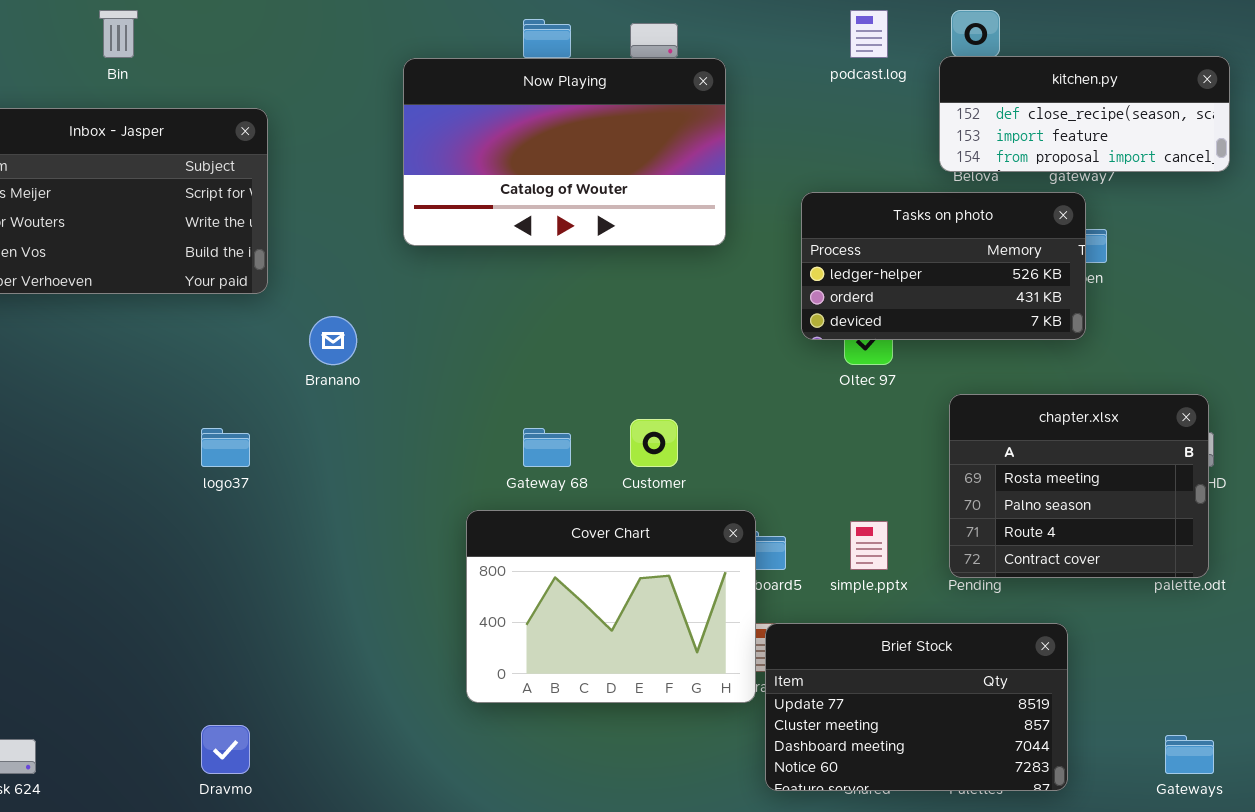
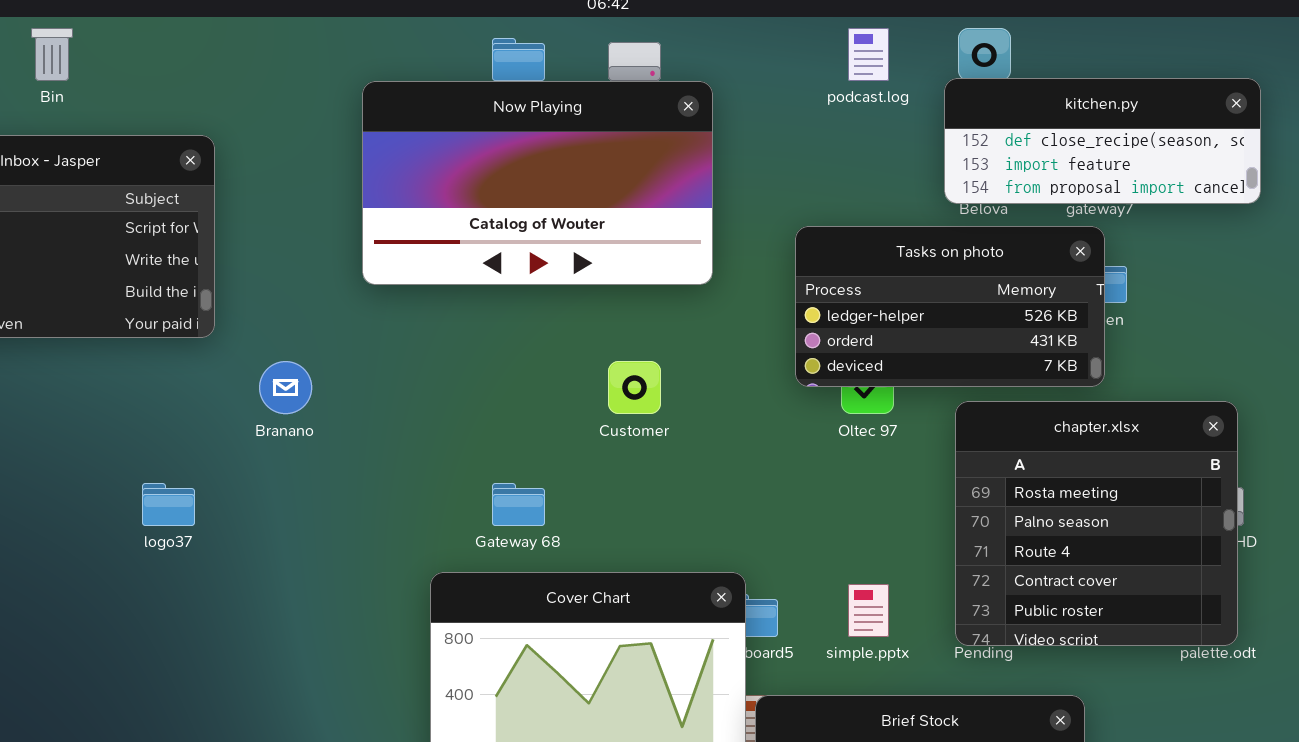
chapter.xlsx: [949,394,1209,578] -> [955,401,1238,646], resized
Customer: [630,419,678,467] -> [608,361,661,414], moved

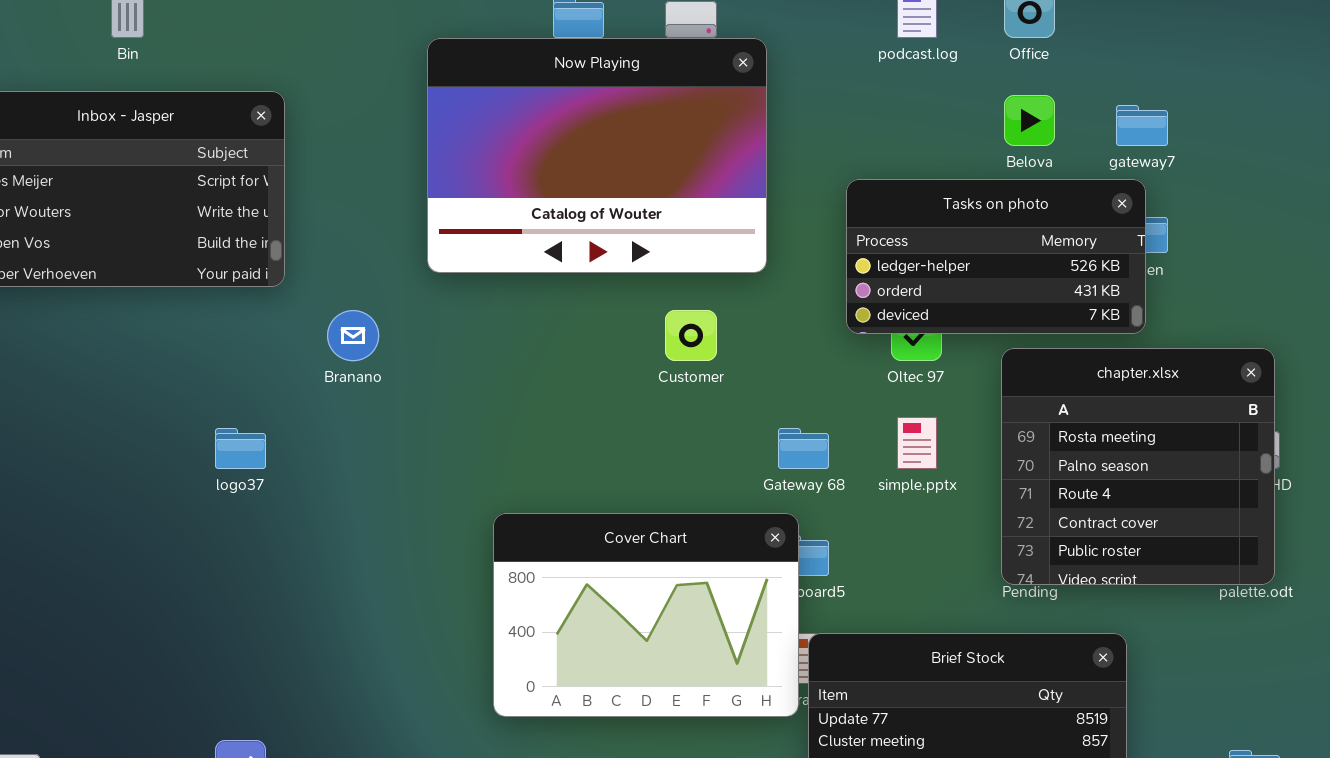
kitchen.py: [944,78,1261,204] -> none, closed
Now Playing: [362,81,713,285] -> [427,38,767,273], resized
Gateway 68: [492,483,545,526] -> [778,428,829,469], moved
simple.pptx: [848,584,889,637] -> [897,417,937,469], moved

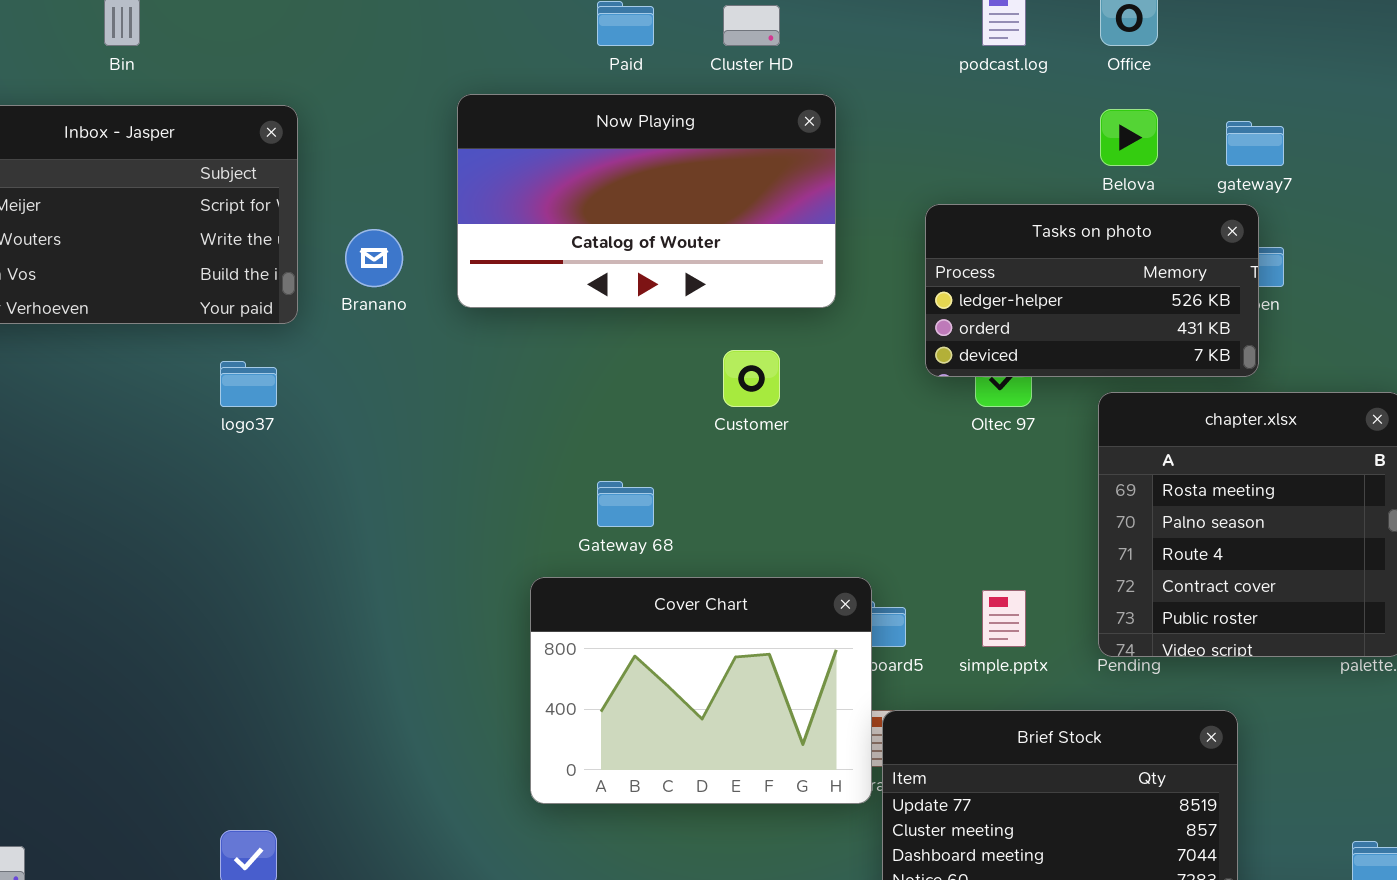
Now Playing: [427,38,767,273] -> [457,94,836,308], resized
Branano: [327,310,379,361] -> [345,229,403,287], moved
simple.pptx: [897,417,937,469] -> [982,590,1026,647], moved
logo37: [215,428,266,469] -> [220,361,277,407], moved
Gateway 68: [778,428,829,469] -> [597,481,654,527], moved

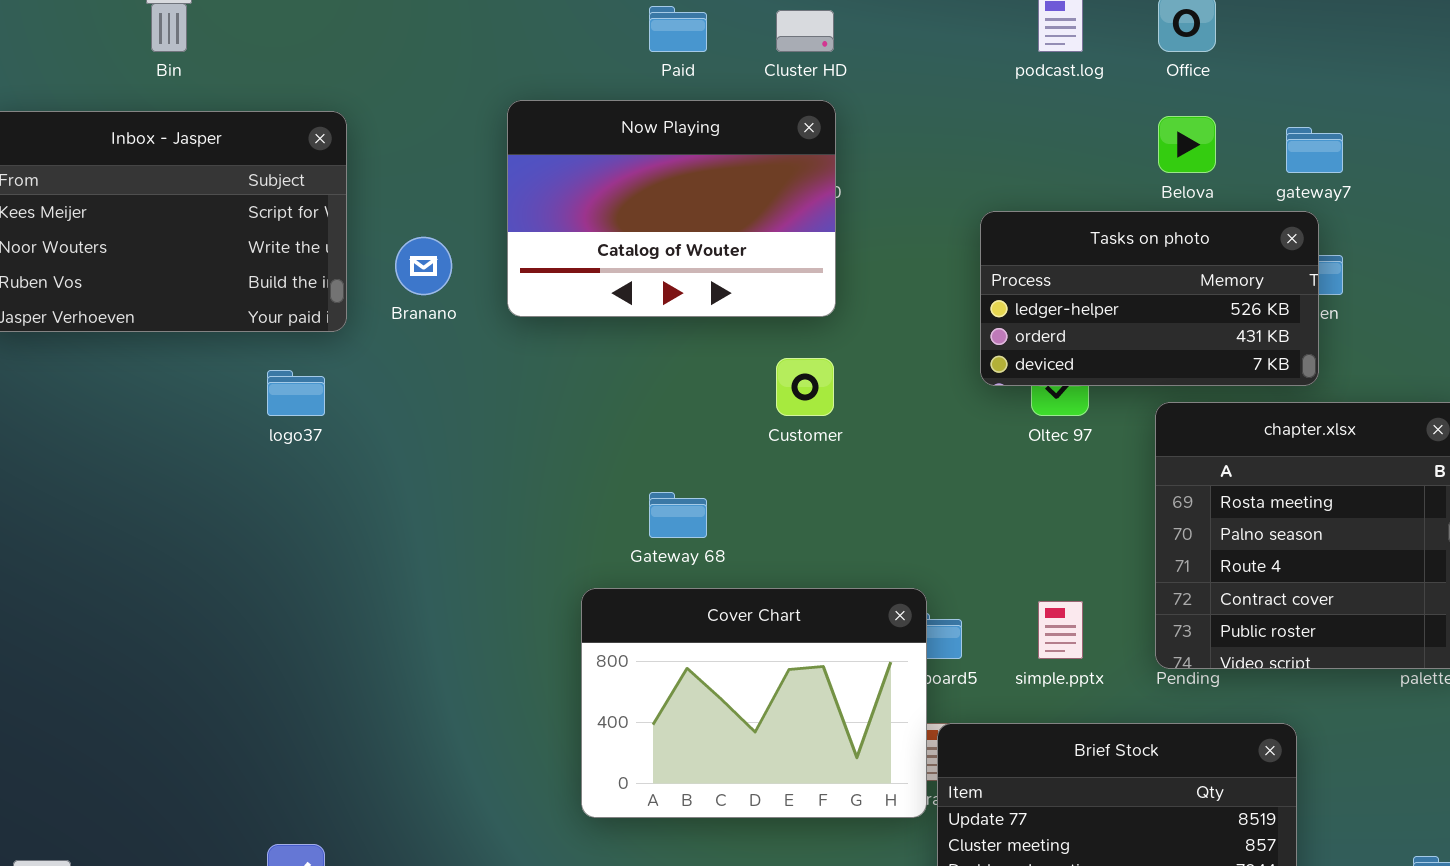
Now Playing: [457,94,836,308] -> [507,100,836,317], resized

